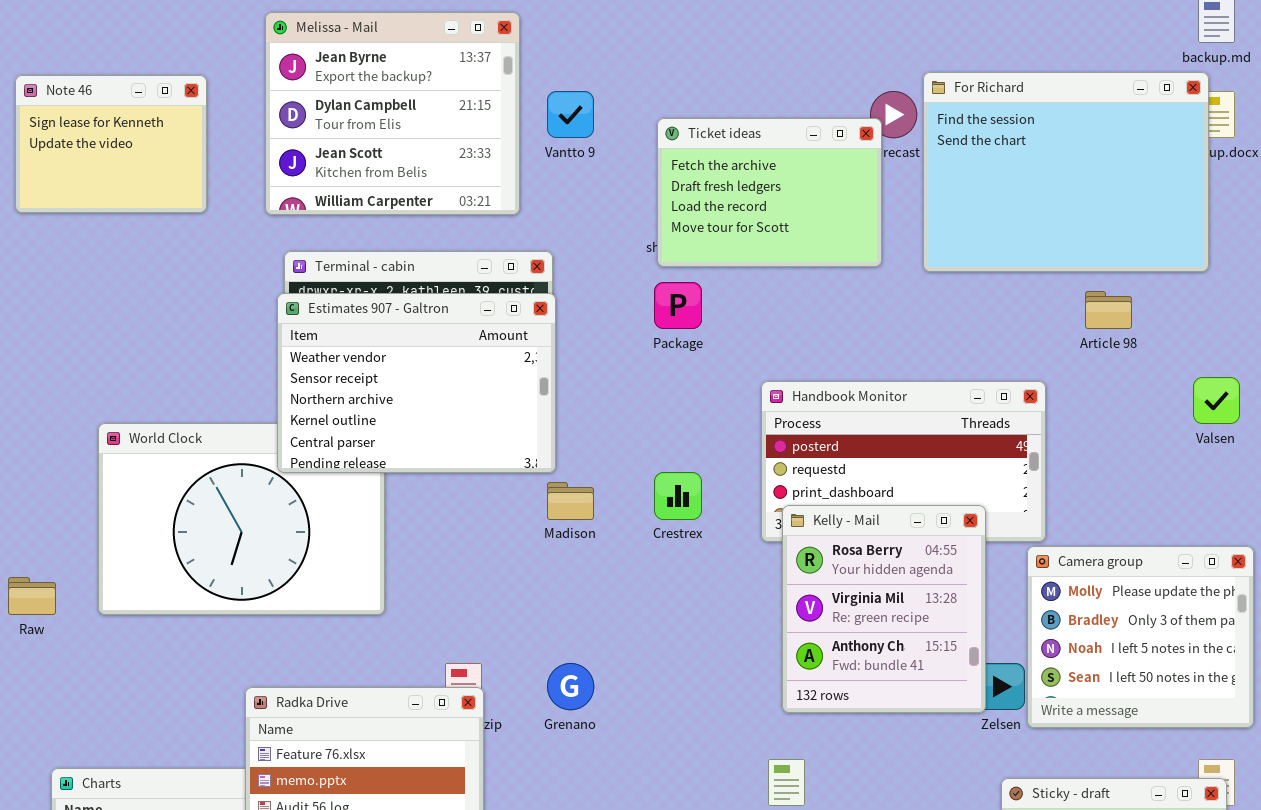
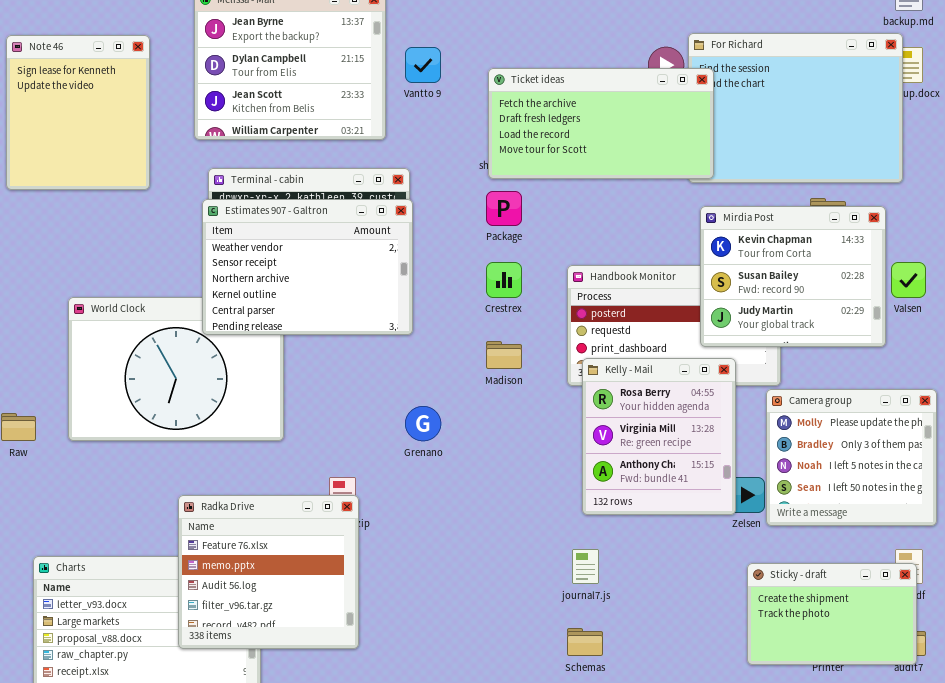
Note 46: [15,75,207,213] -> [6,35,150,190], resized
Ticket ideas: [657,118,882,267] -> [488,68,714,179], resized
Mirdia Post: none -> [700,206,886,347], opened
Crestrex: [654,472,702,520] -> [486,262,522,298], moved
Madison: [547,482,594,520] -> [486,341,522,369], moved
Grenano: [547,663,594,710] -> [405,406,441,441], moved

